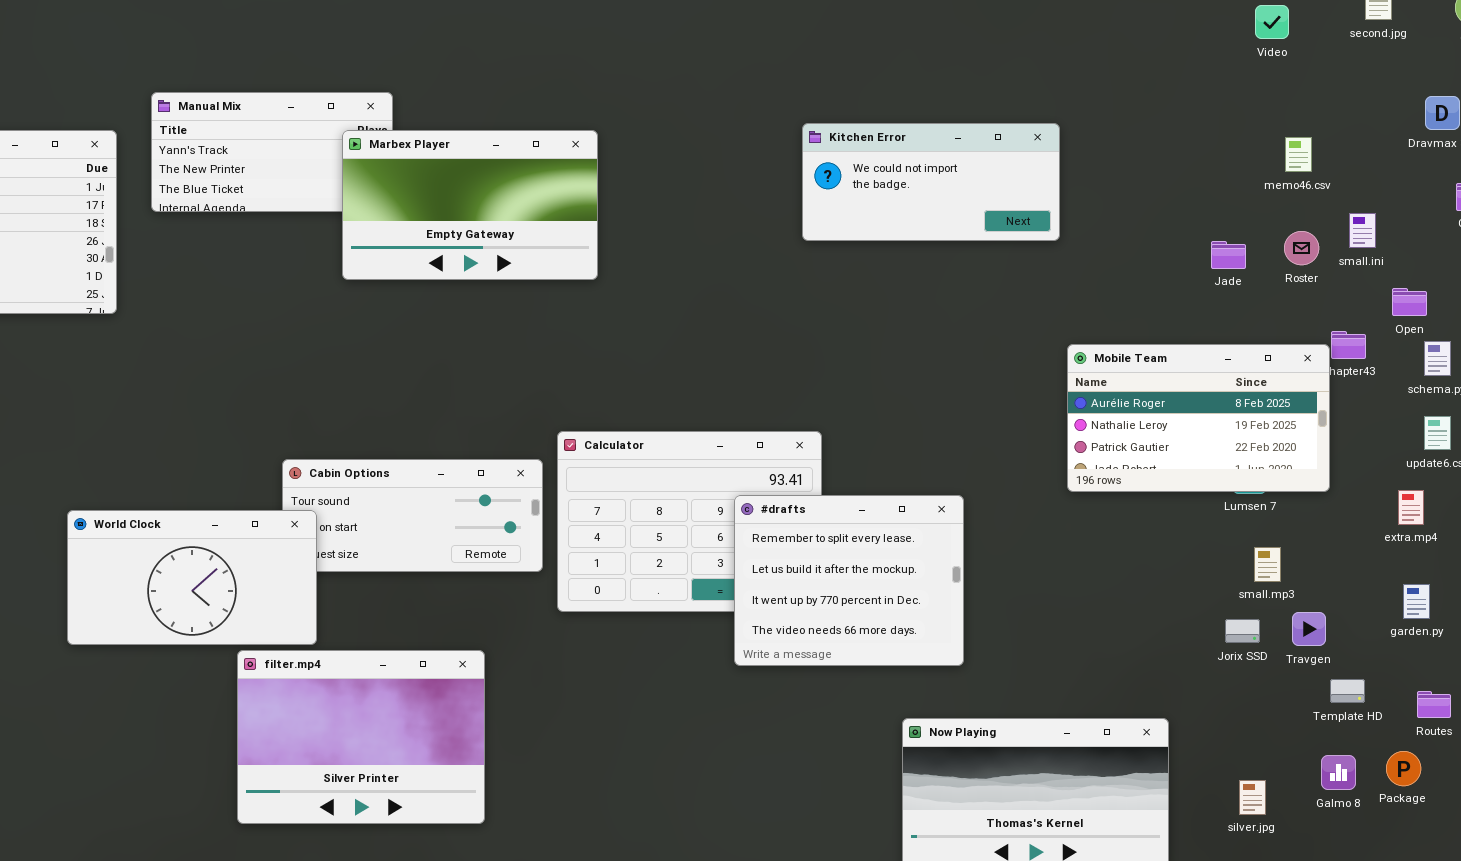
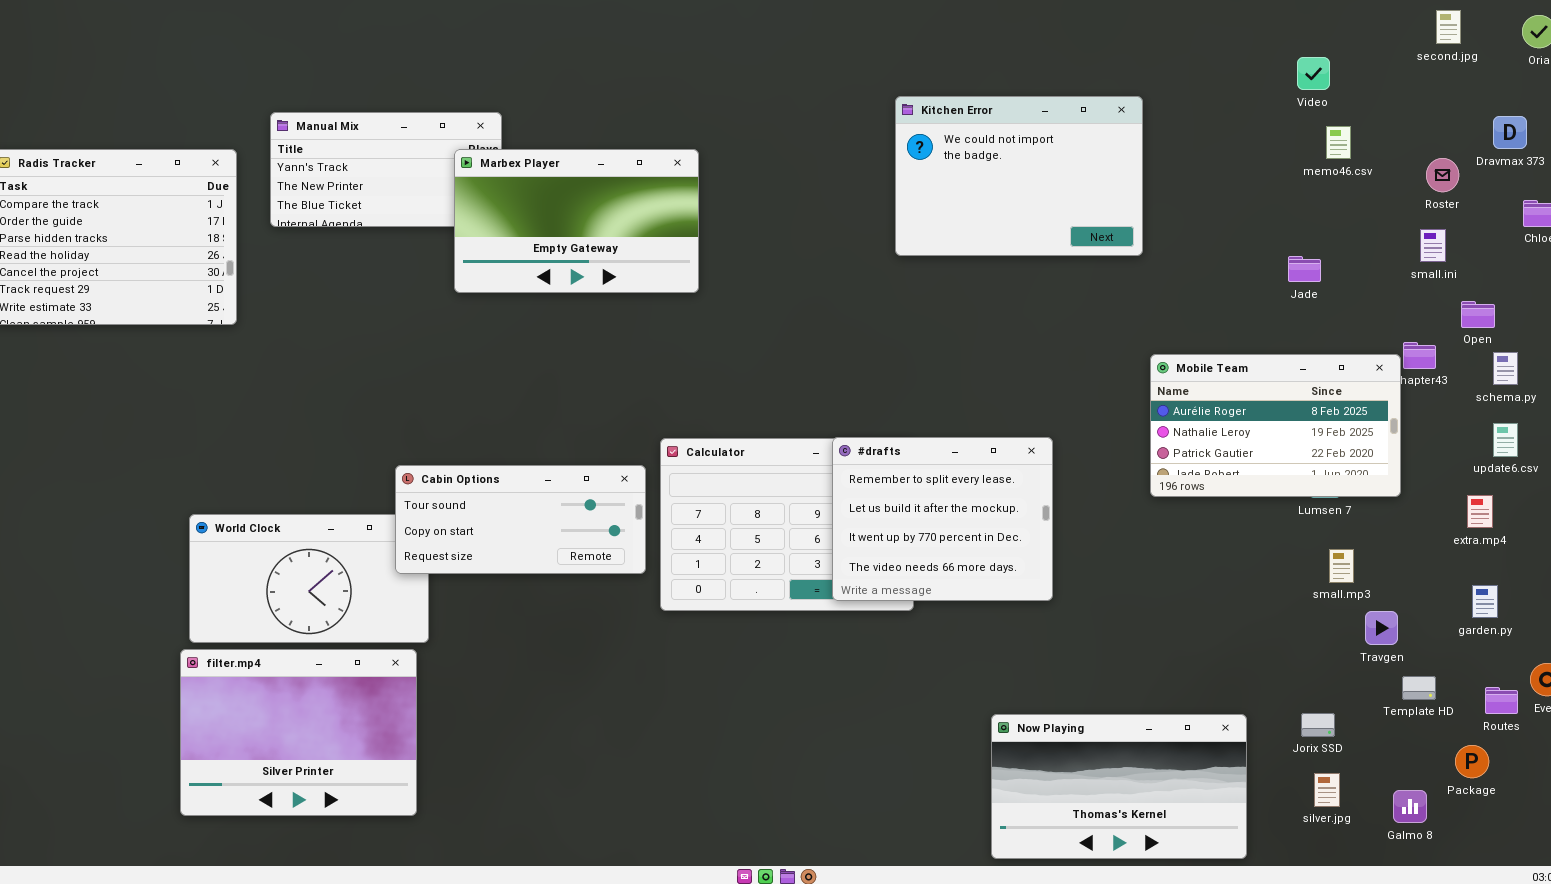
Video: [1255,5,1289,39] -> [1297,57,1330,90], moved
Kitchen Error: [802,123,1060,241] -> [895,96,1143,256], resized
memo46.csv: [1285,137,1312,172] -> [1326,126,1351,159], moved
Roster: [1284,231,1319,265] -> [1426,158,1459,192], moved
Cabin Options: [282,459,543,572] -> [395,465,646,574], raised
#drafts: [734,495,964,666] -> [832,437,1053,601], moved
Jorix SSD: [1225,619,1260,643] -> [1301,713,1335,737], moved
filter.mp4: [237,650,485,824] -> [180,649,417,816], moved
Galmo 8: [1321,755,1356,790] -> [1393,790,1427,823], moved

